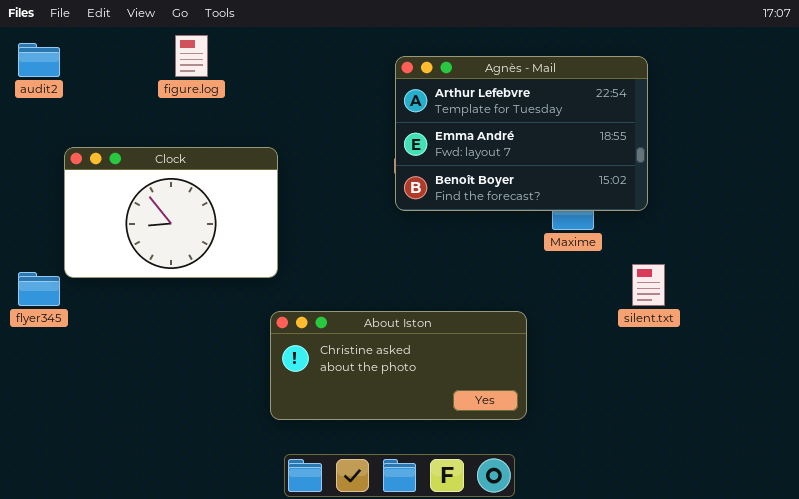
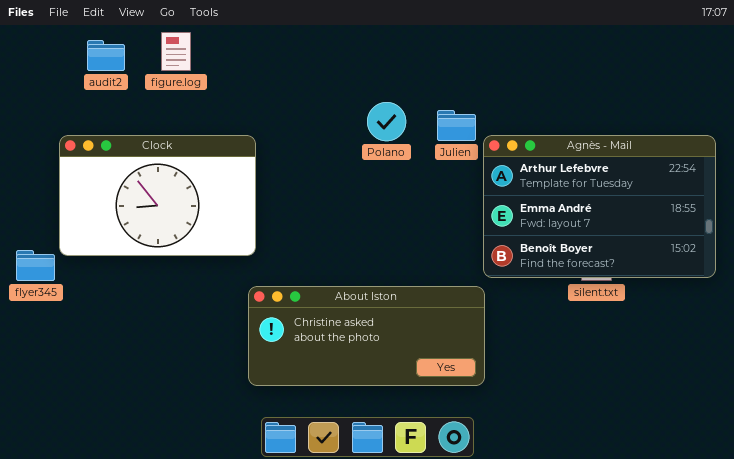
audit2: [18,43,60,77] -> [87,40,125,71], moved
Agnès - Mail: [395,56,648,211] -> [483,135,716,278], moved

